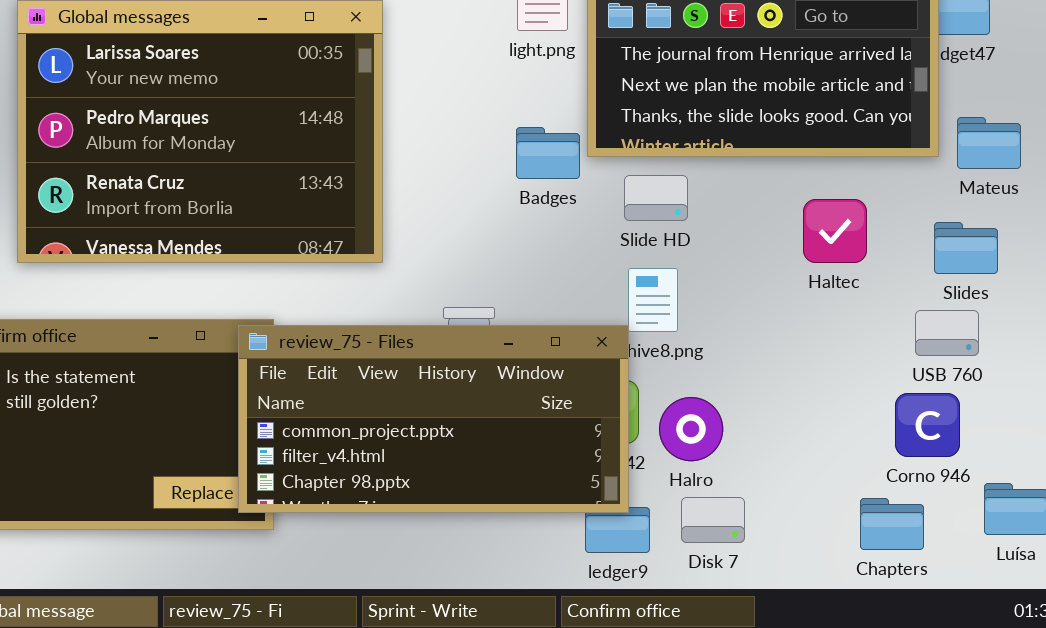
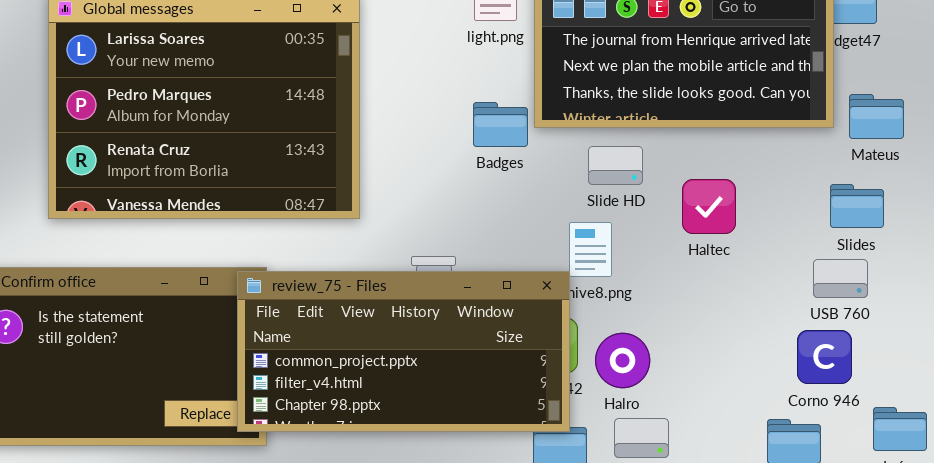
Slide HD: [624,175,688,221] -> [588,146,643,185], moved
Haltec: [803,199,867,263] -> [682,179,736,234], moved

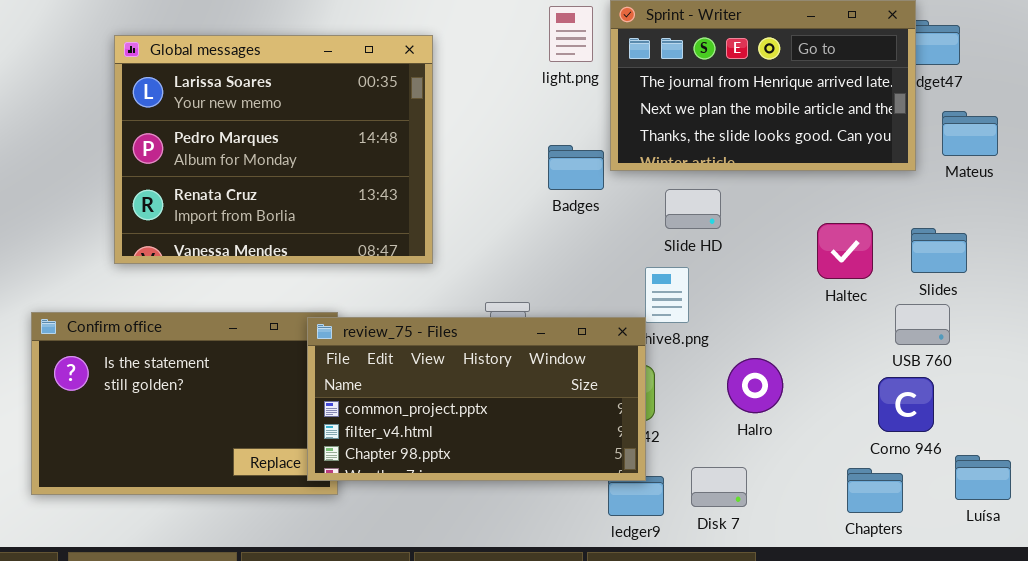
Mateus: [849,94,904,139] -> [942,111,998,156], moved
Haltec: [682,179,736,234] -> [817,223,873,279], moved
Halro: [595,333,650,388] -> [727,358,783,413], moved

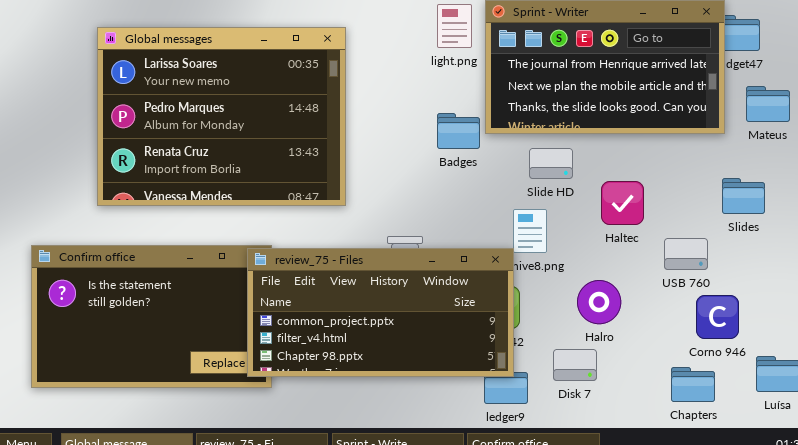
Haltec: [817,223,873,279] -> [601,181,644,225], moved
USB 760: [895,304,950,345] -> [664,238,708,270], moved
Disk 7: [691,467,747,507] -> [553,349,597,381], moved

